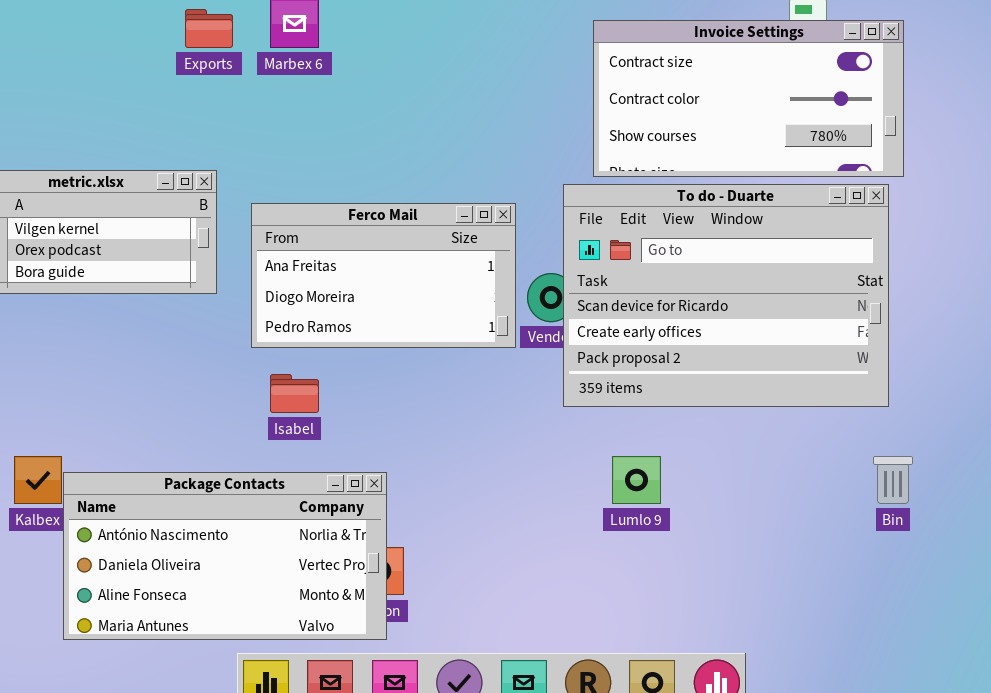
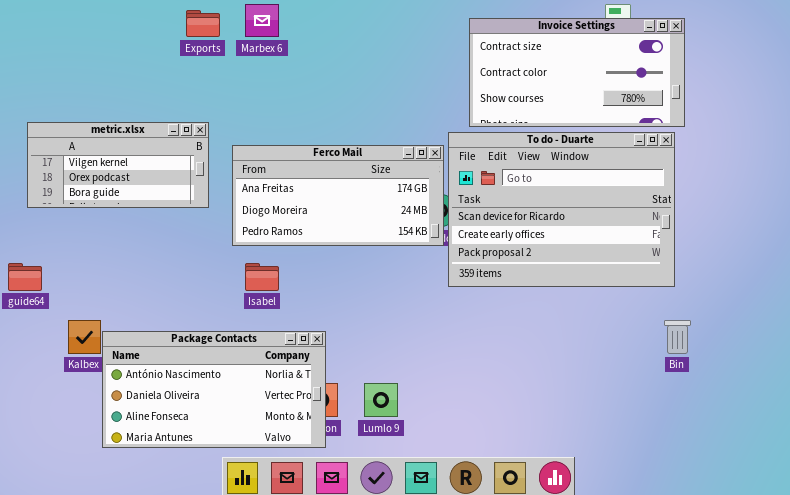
Ferco Mail: [251,203,516,348] -> [232,145,444,246], resized
Lumlo 9: [612,456,661,504] -> [364,383,398,417], moved

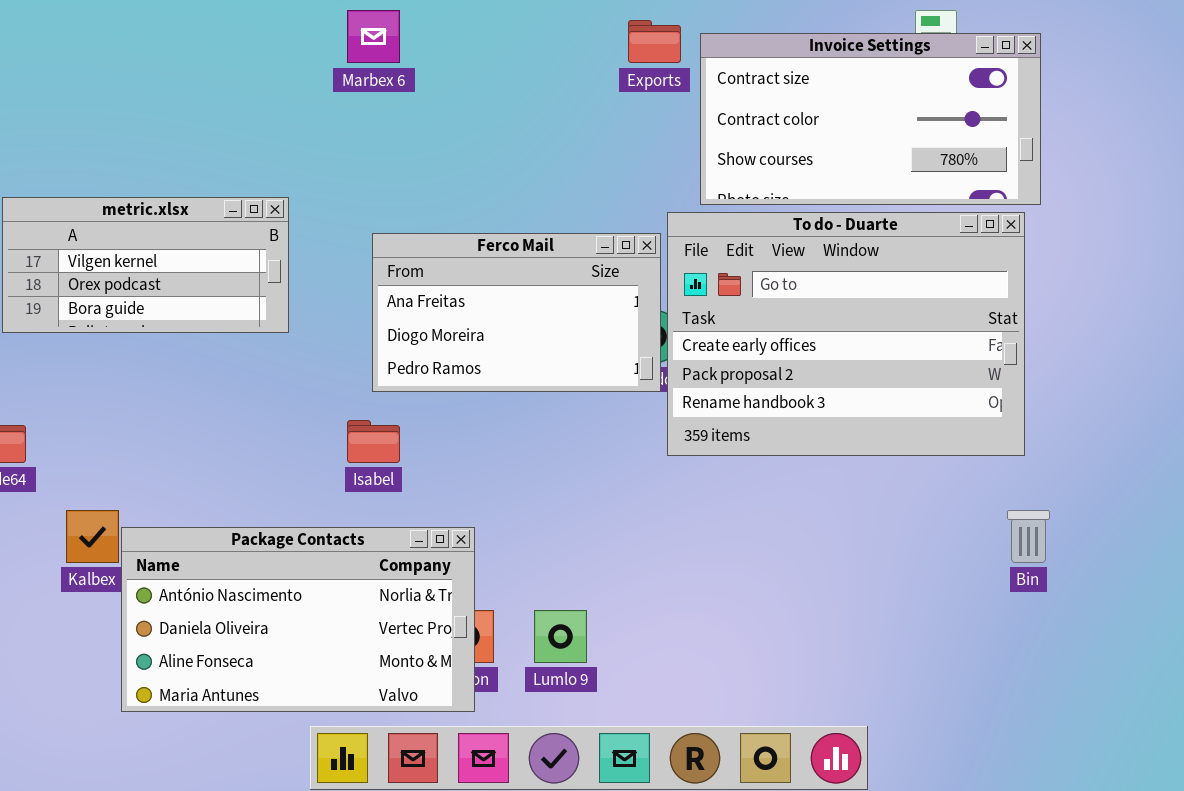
Exports: [186,10,220,37] -> [628,20,681,63], moved
To do - Duarte: [448,132,675,287] -> [667,212,1025,456], scrolled down 1 row
Ferco Mail: [232,145,444,246] -> [372,233,661,392], resized

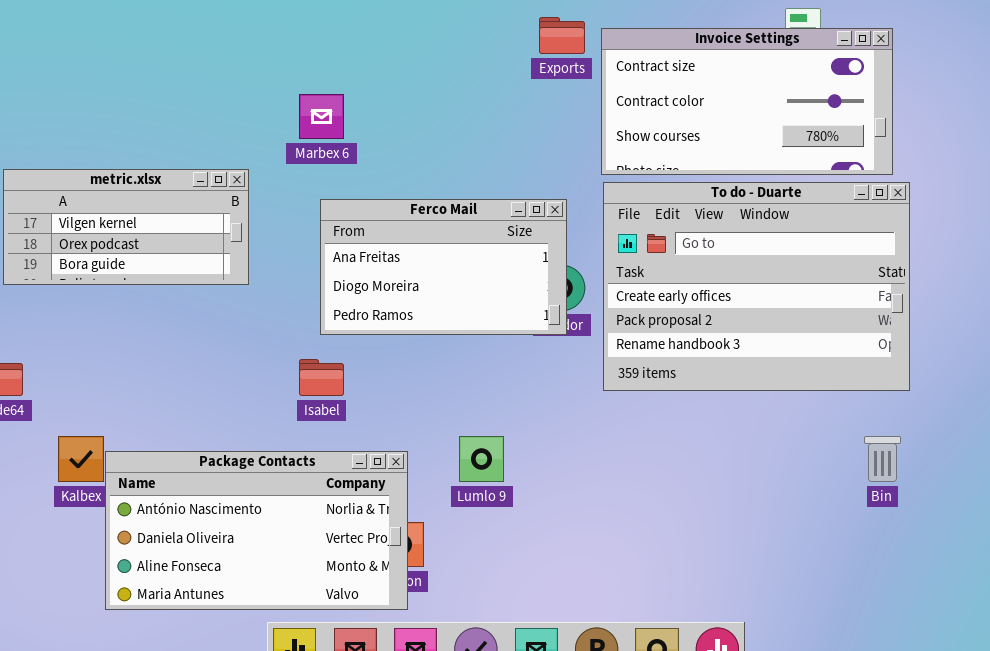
Marbex 6: [347,10,400,63] -> [299,94,344,139], moved
To do - Duarte: [667,212,1025,456] -> [603,182,910,391], moved
Lumlo 9: [534,610,587,663] -> [459,436,504,482], moved

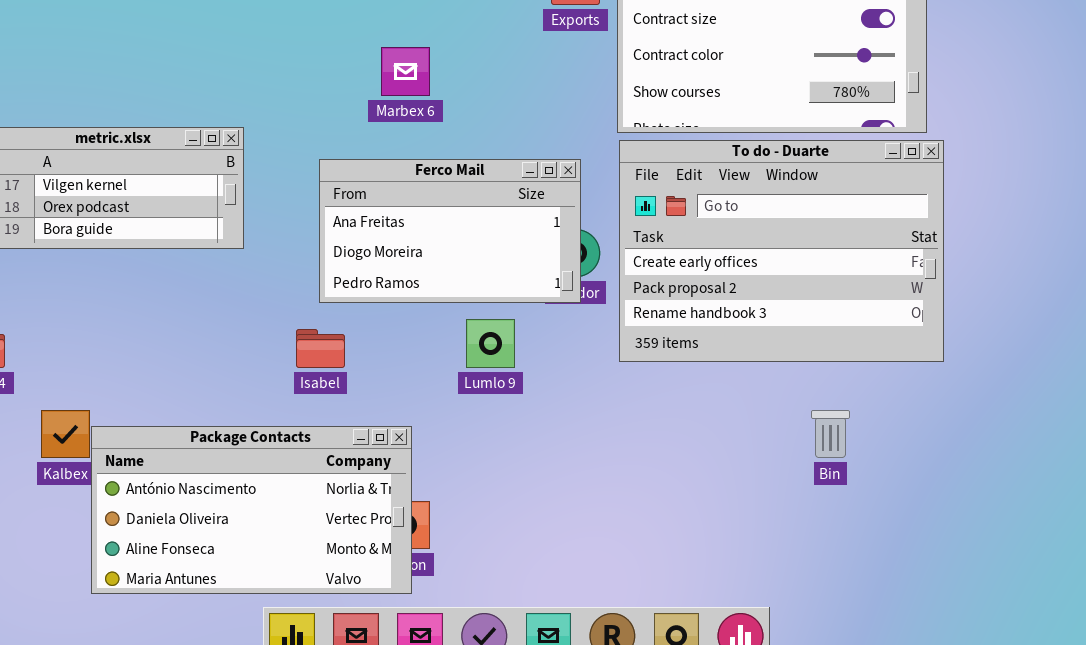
Marbex 6: [299,94,344,139] -> [381,47,430,96], moved
Lumlo 9: [459,436,504,482] -> [466,319,515,368], moved
Bin: [864,436,901,482] -> [811,410,850,458], moved

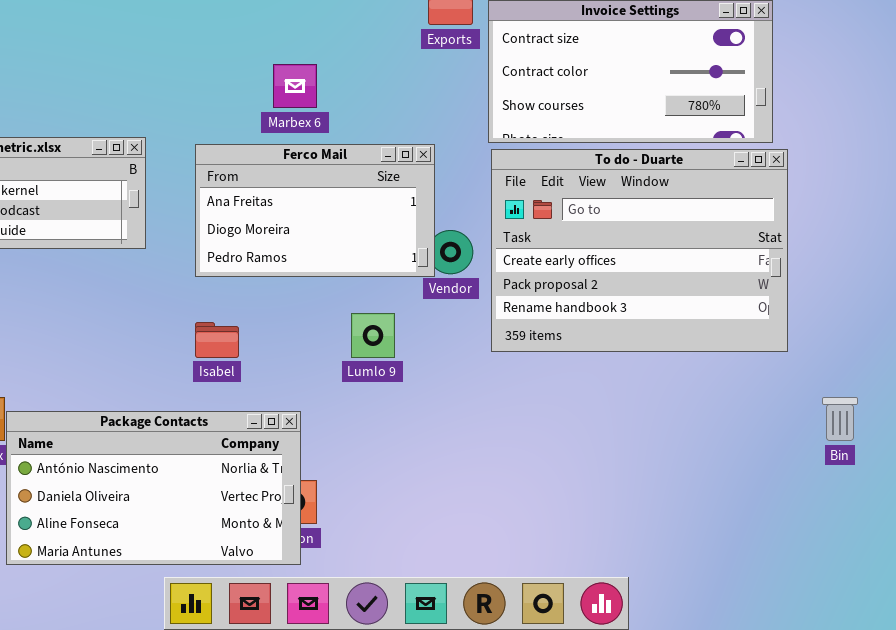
Ferco Mail: [319,159,581,303] -> [195,144,435,277], moved
Bin: [811,410,850,458] -> [822,397,858,441], moved

